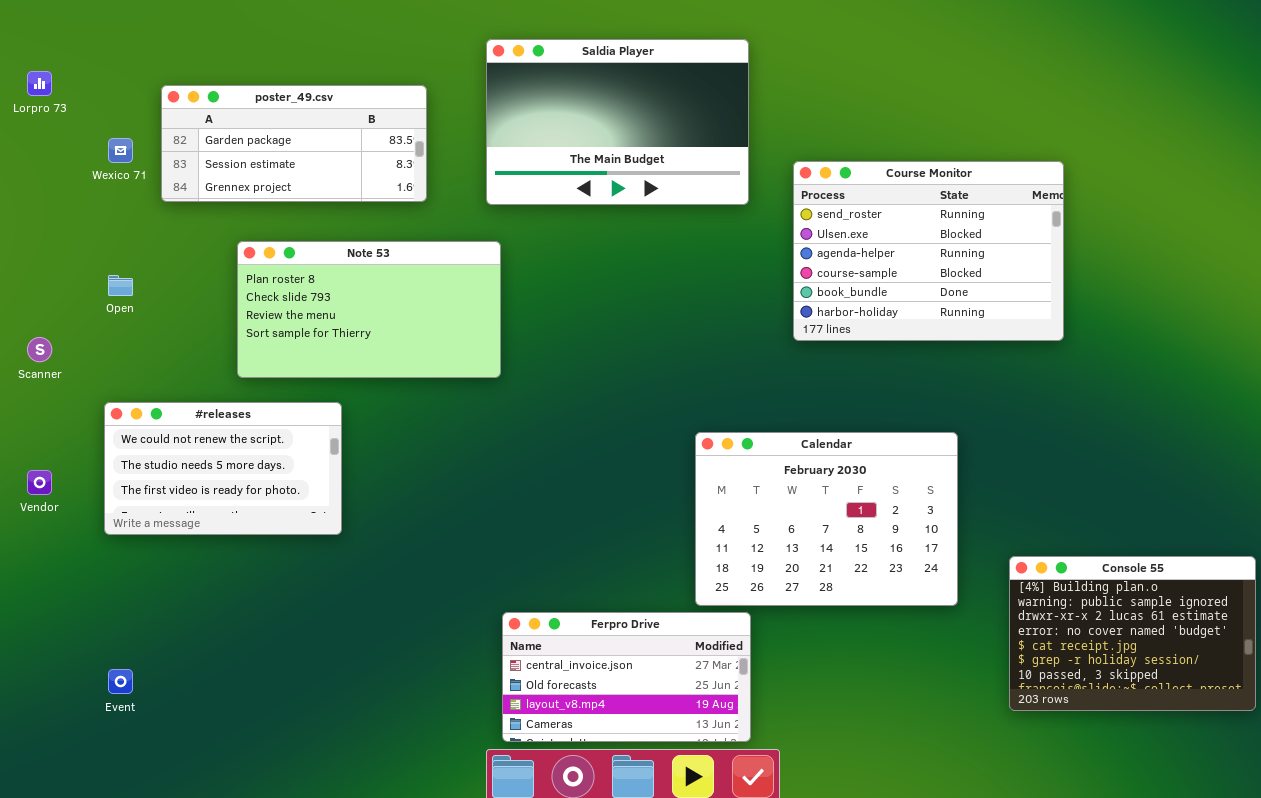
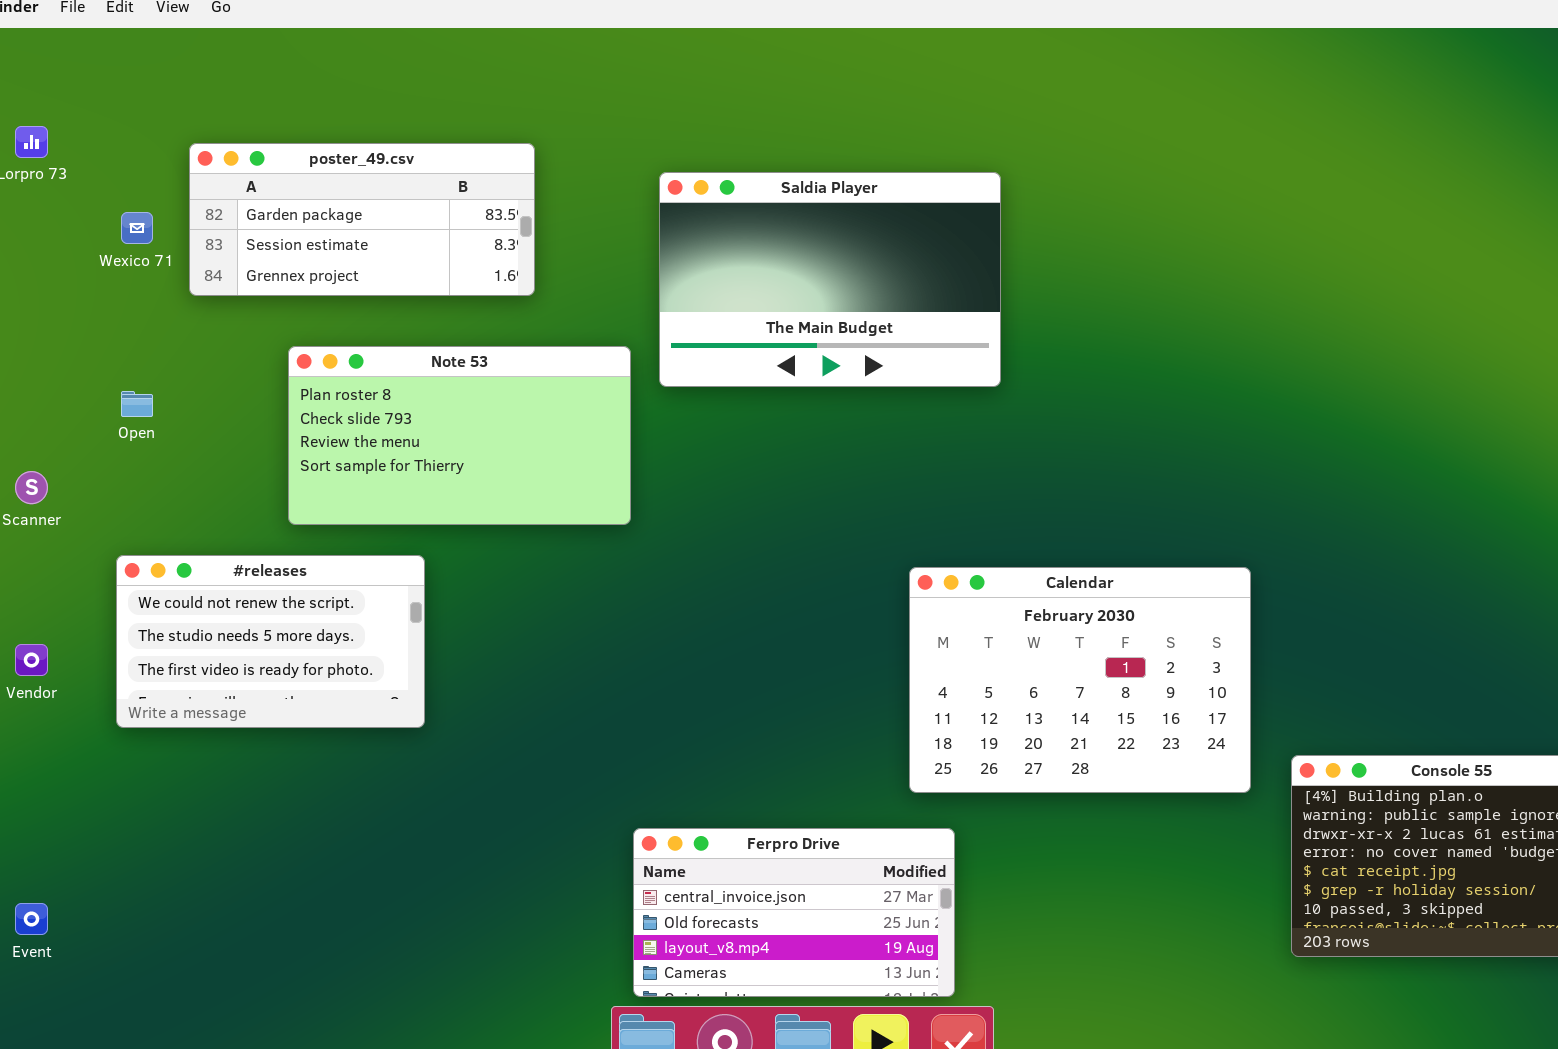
Saldia Player: [486,39,749,205] -> [659,172,1001,387], moved
Course Monitor: [793,161,1064,341] -> none, closed
Calendar: [695,432,958,606] -> [909,567,1251,793], moved
Event: [108,669,133,694] -> [15,903,48,935], moved

